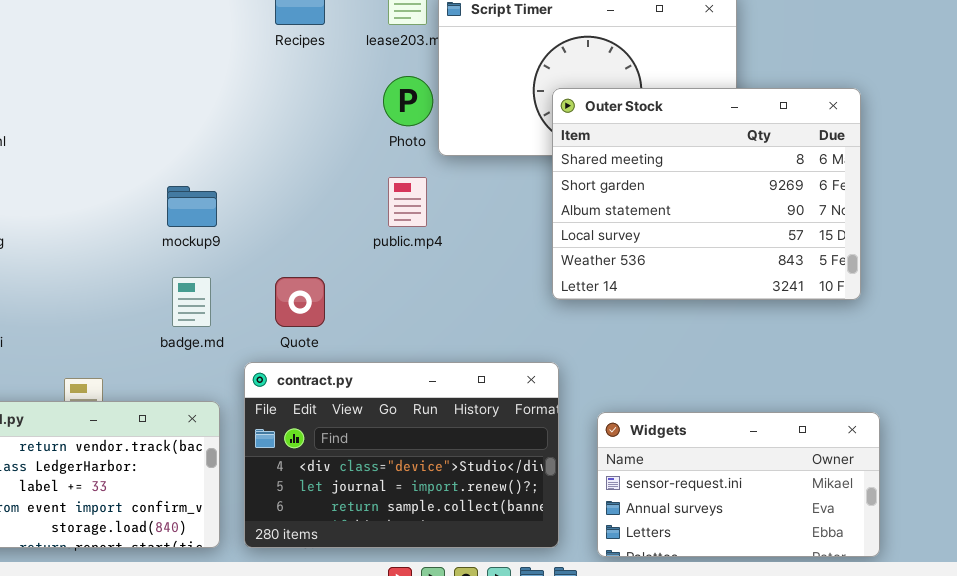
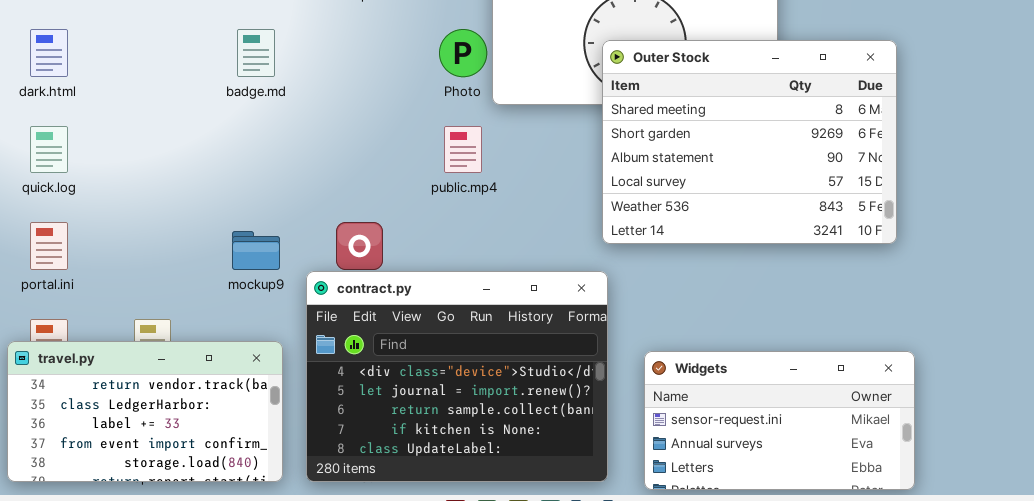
mockup9: [167,186,217,227] -> [232,231,280,270], moved
badge.md: [172,277,211,327] -> [237,29,275,77], moved
contract.py: [244,362,559,548] -> [306,271,608,482], resized

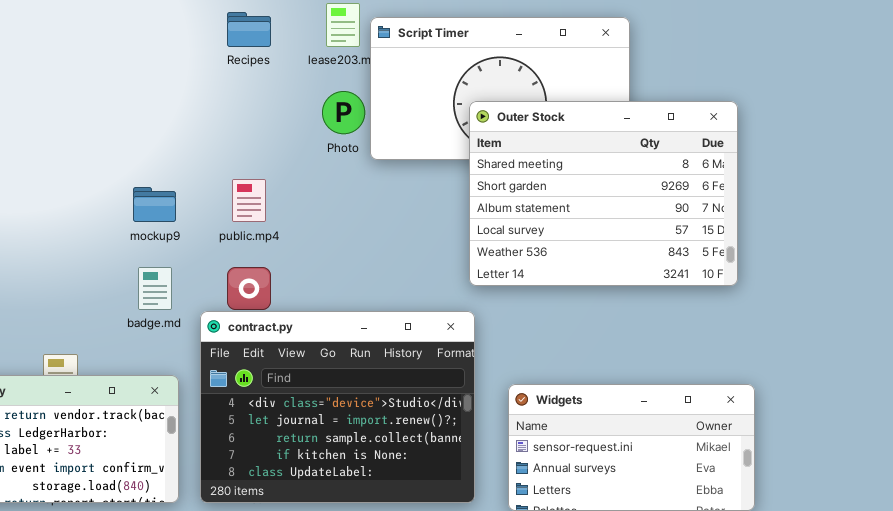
badge.md: [237,29,275,77] -> [138,267,172,310], moved
public.mp4: [444,126,482,173] -> [232,179,266,222], moved
mockup9: [232,231,280,270] -> [133,187,176,222], moved

